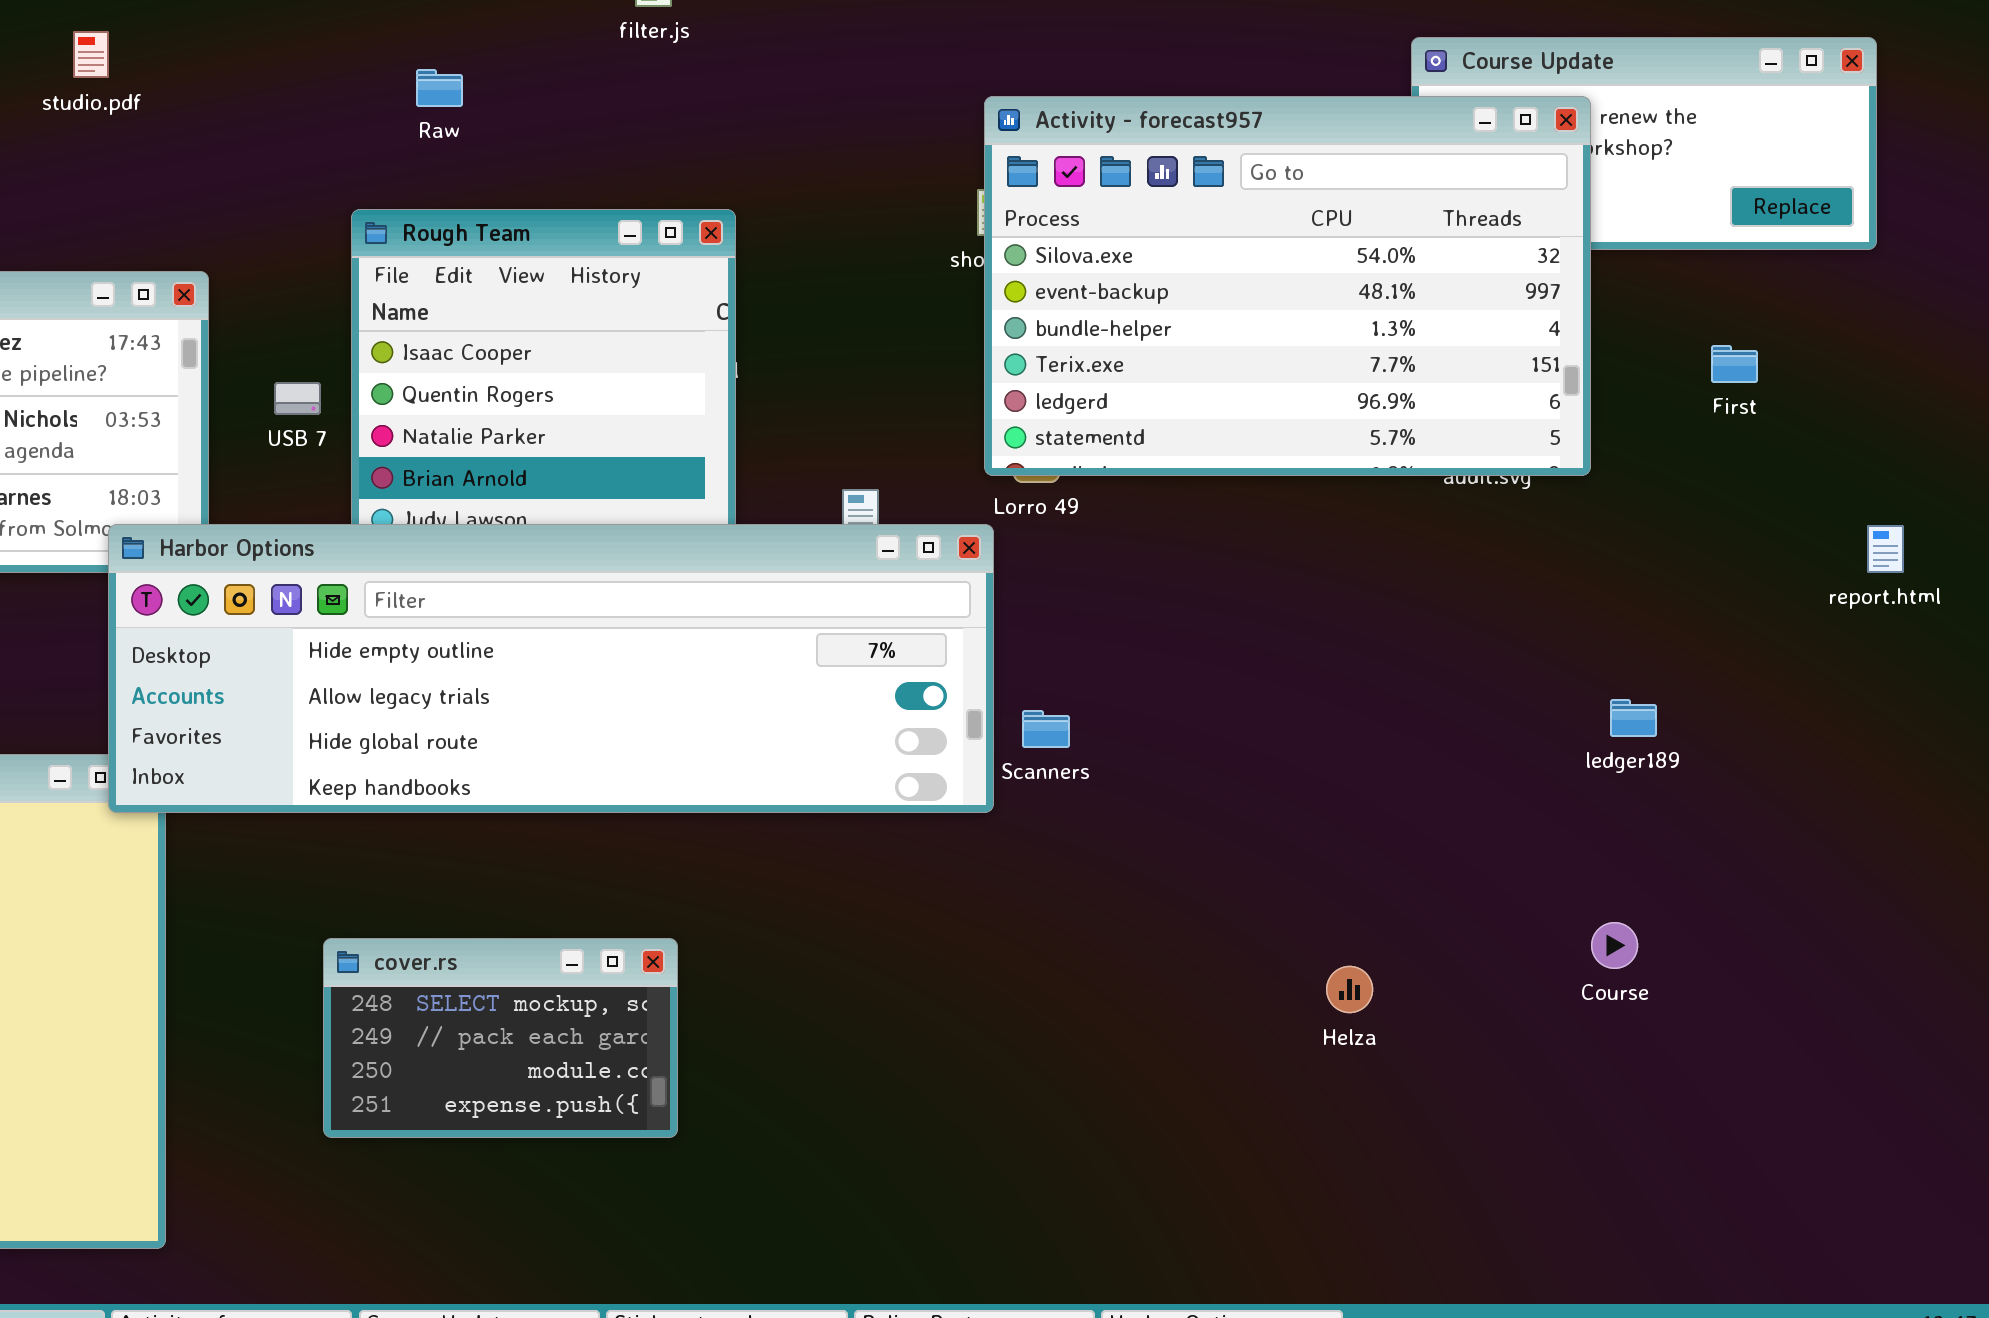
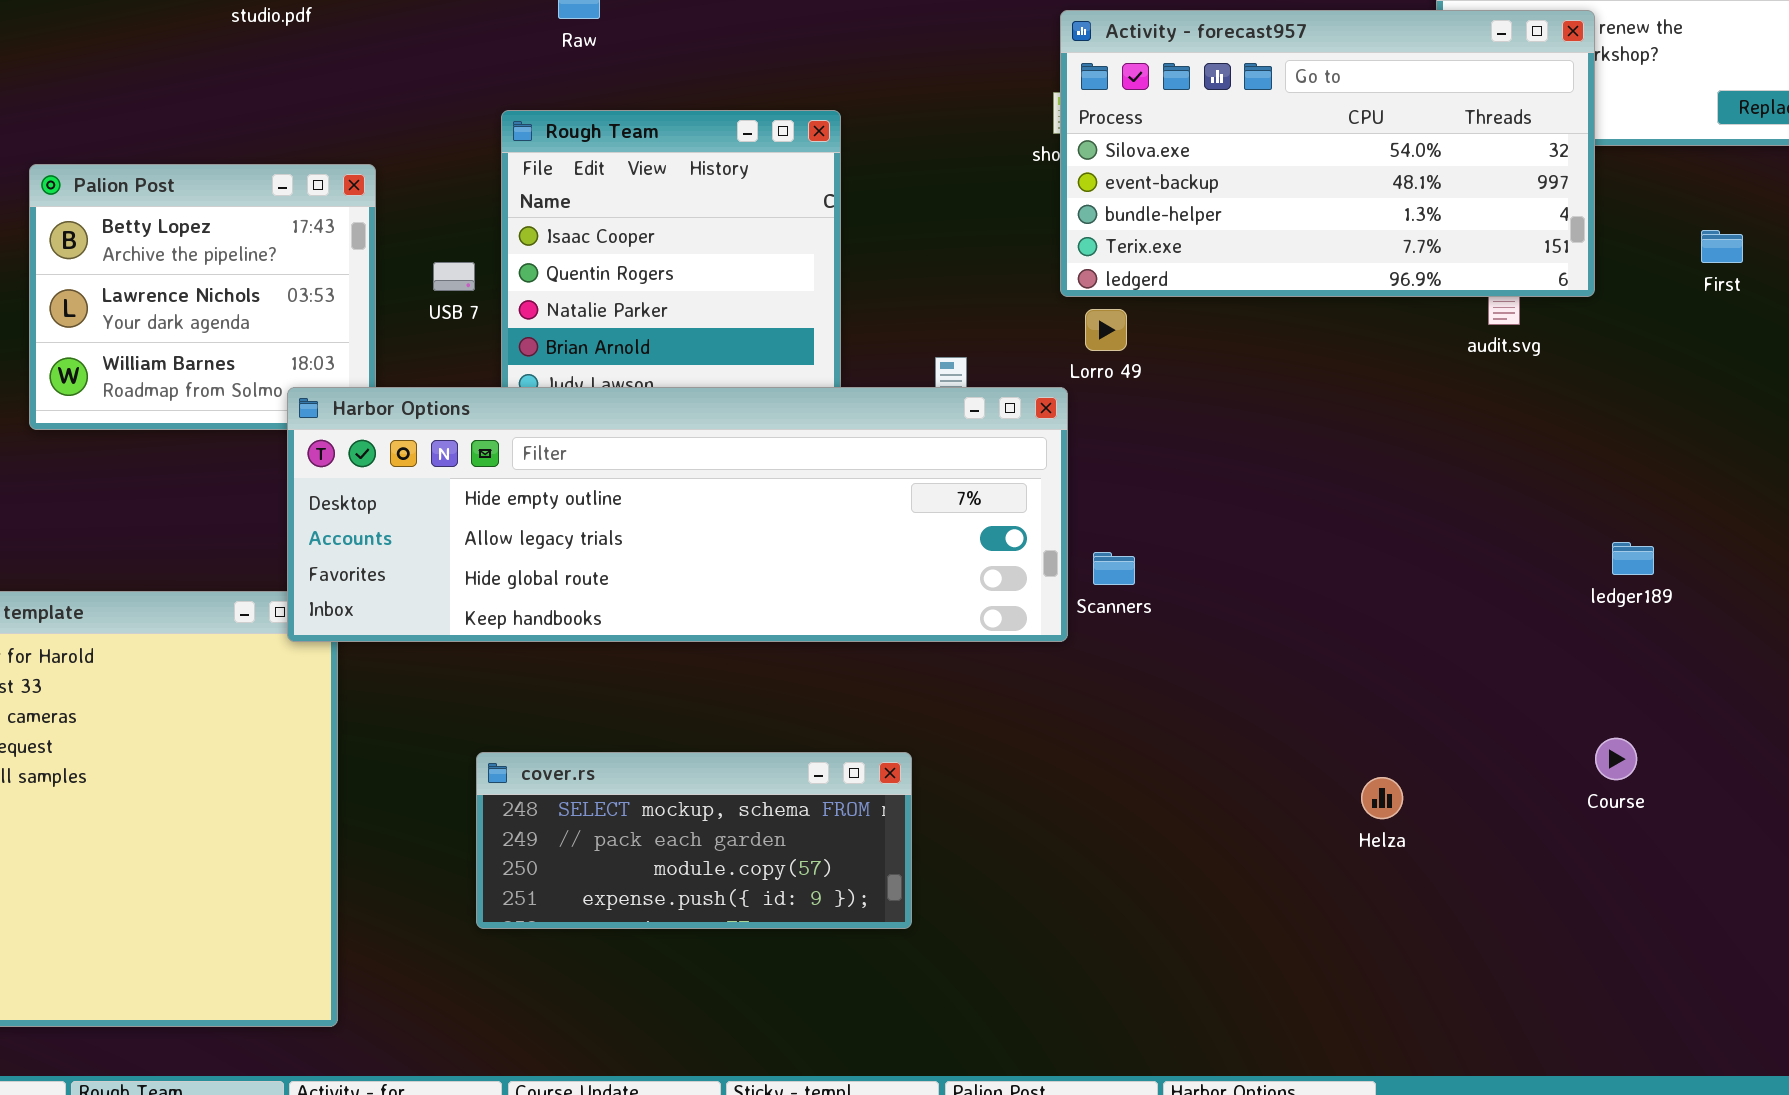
Activity - forecast957: [984,96,1591,476] -> [1060,10,1595,297], resized
cover.rs: [323,938,678,1138] -> [476,752,912,929], resized

